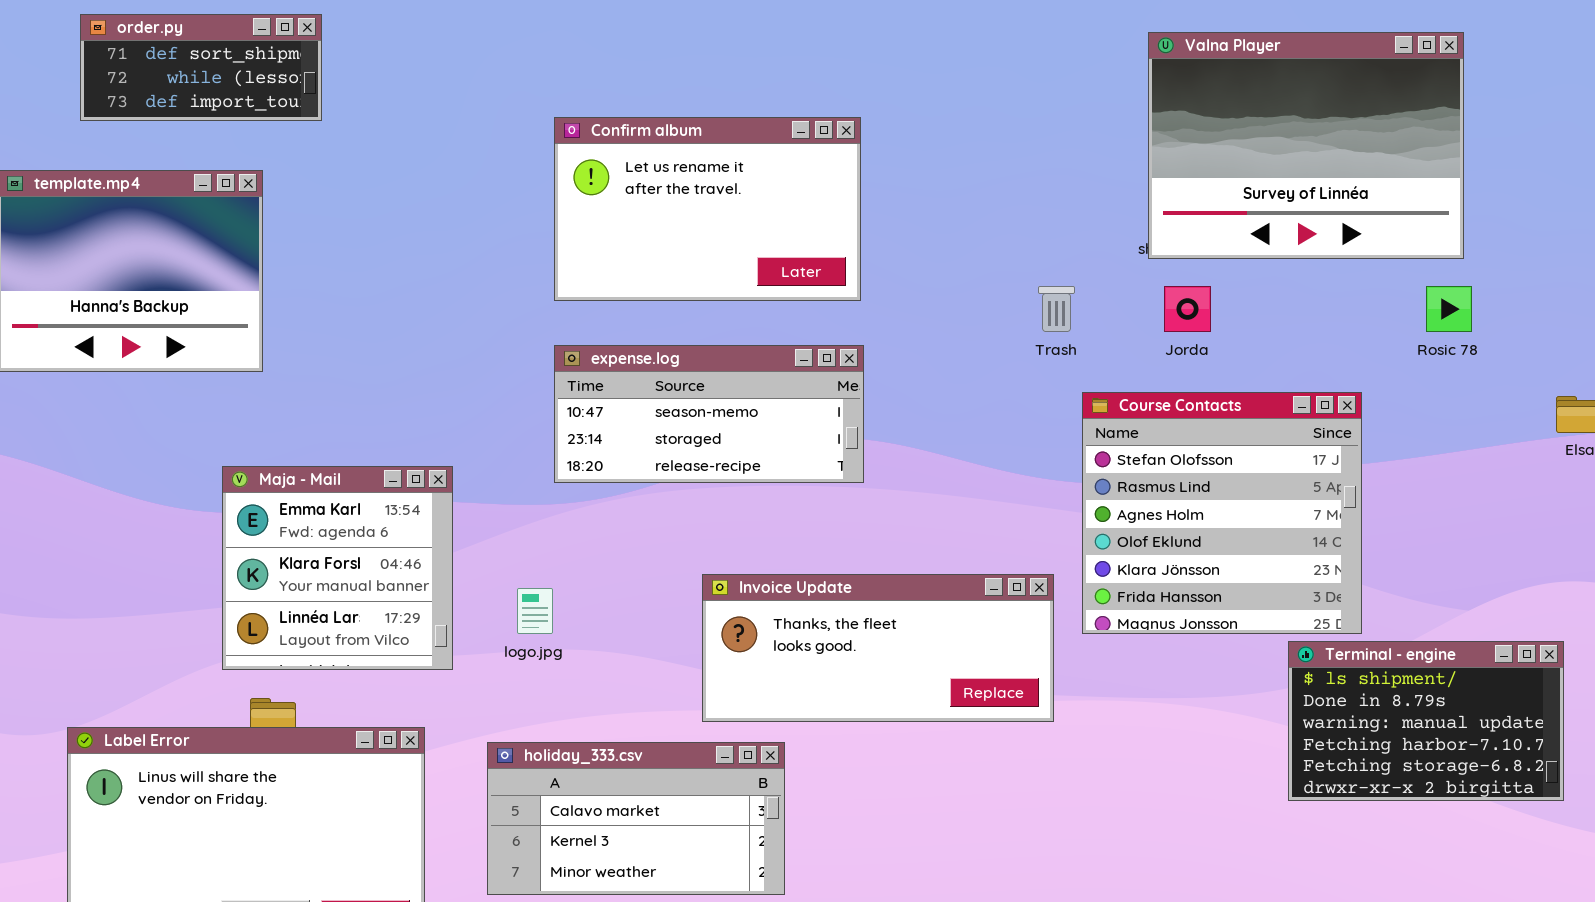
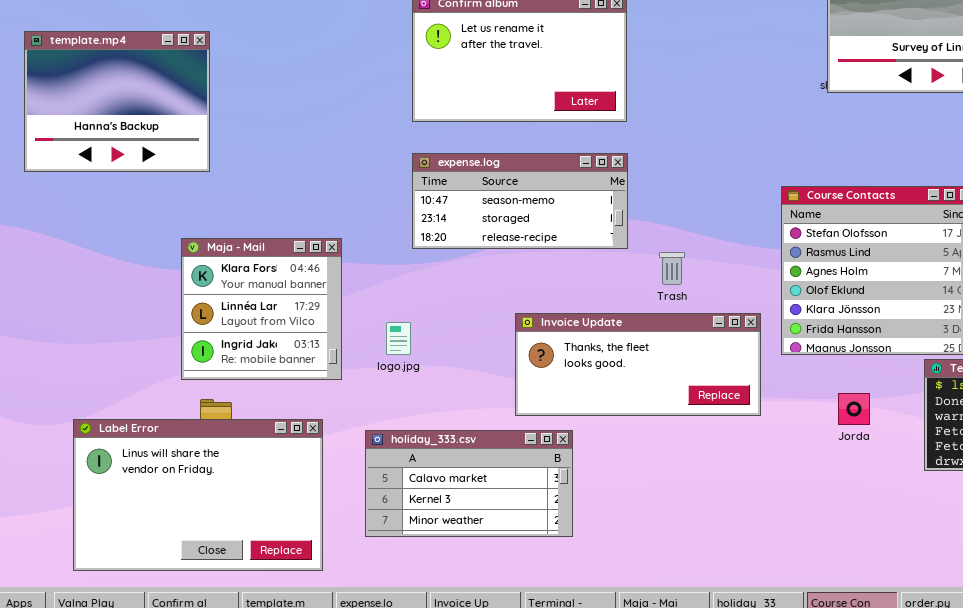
Trash: [1038,286,1075,332] -> [659,252,685,285], moved
Jorda: [1164,286,1211,332] -> [838,393,870,425], moved
Maja - Mail: [222,466,453,670] -> [181,238,342,380], scrolled down 1 row

